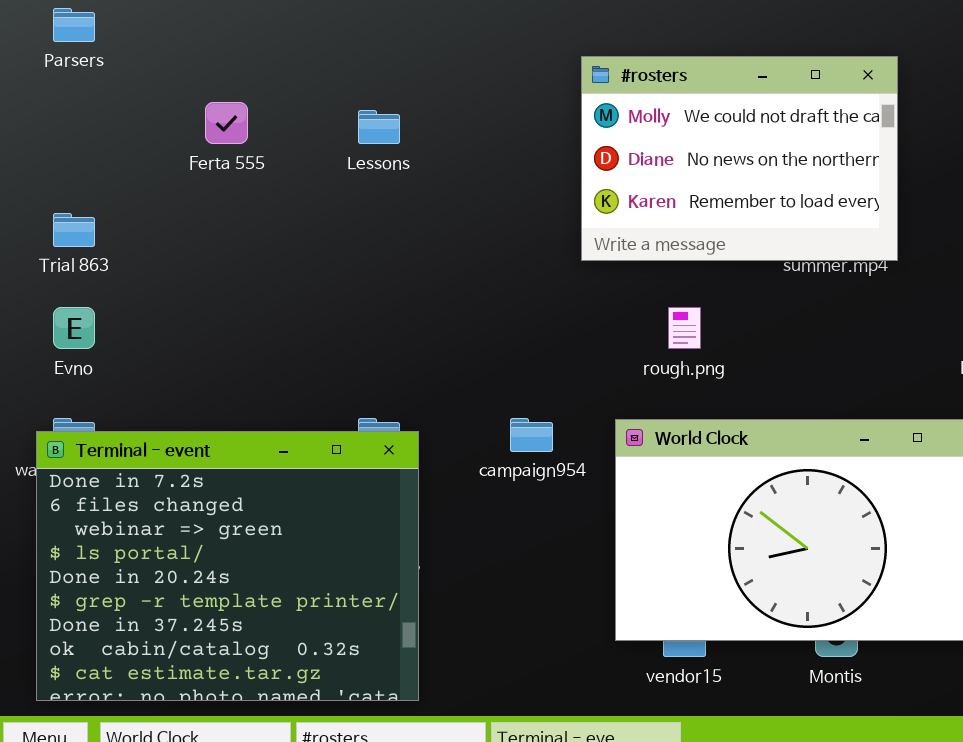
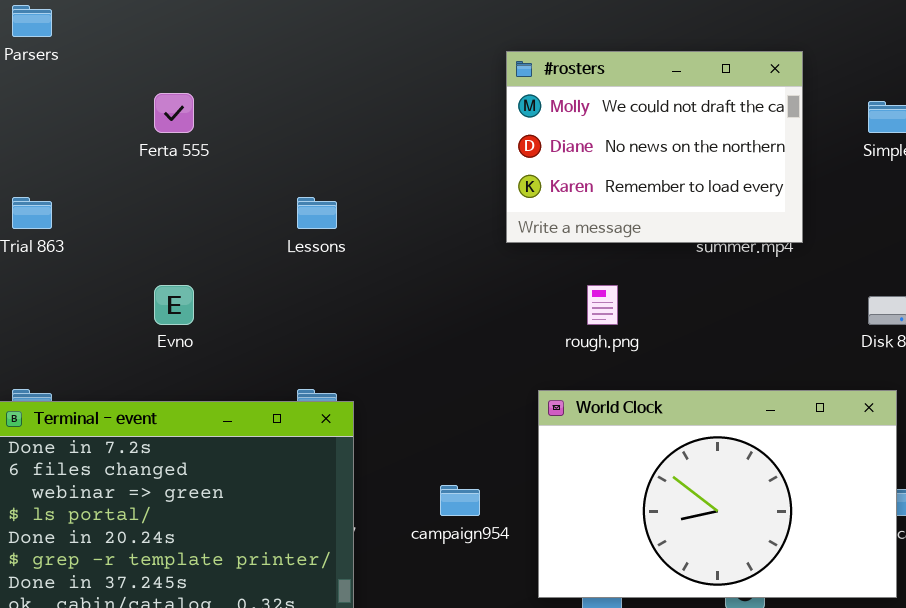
Lessons: [358,110,400,144] -> [297,197,337,229], moved
Evno: [53,307,95,349] -> [154,285,194,325], moved
campaign954: [510,418,553,452] -> [440,485,480,516], moved

